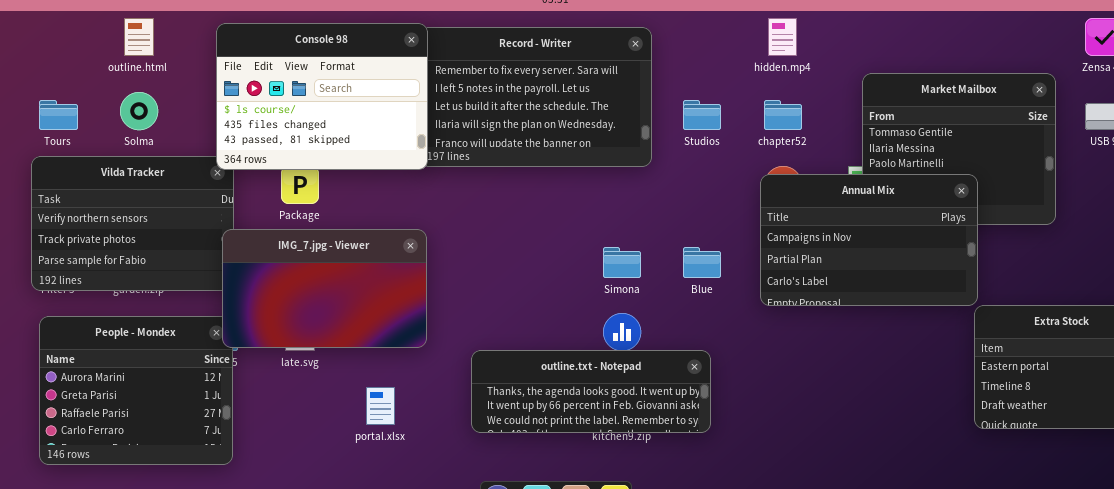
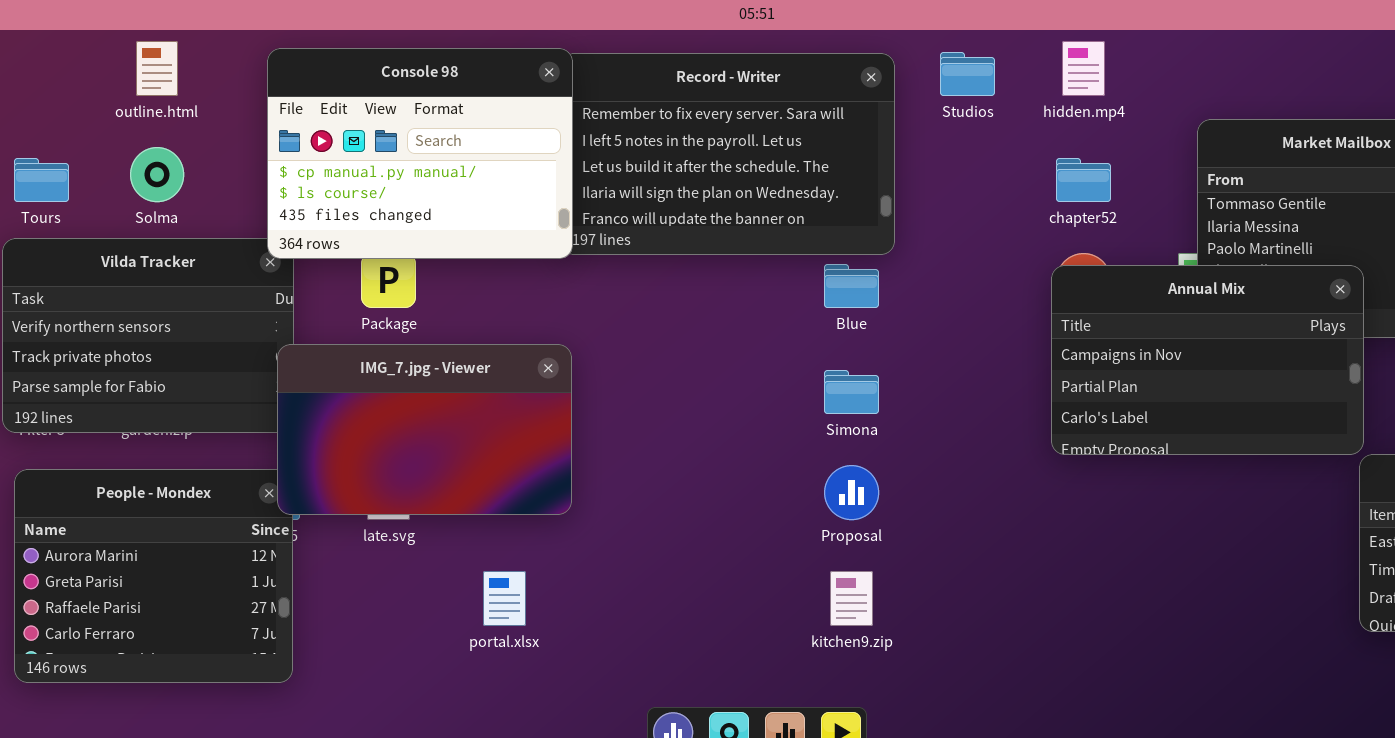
Console 98: [216,23,428,170] -> [267,48,573,259], scrolled up 1 row
Studios: [683,100,721,130] -> [940,52,995,96], moved
Blue: [683,247,721,278] -> [824,264,879,308], moved
outline.txt - Notepad: [471,350,711,433] -> none, closed

